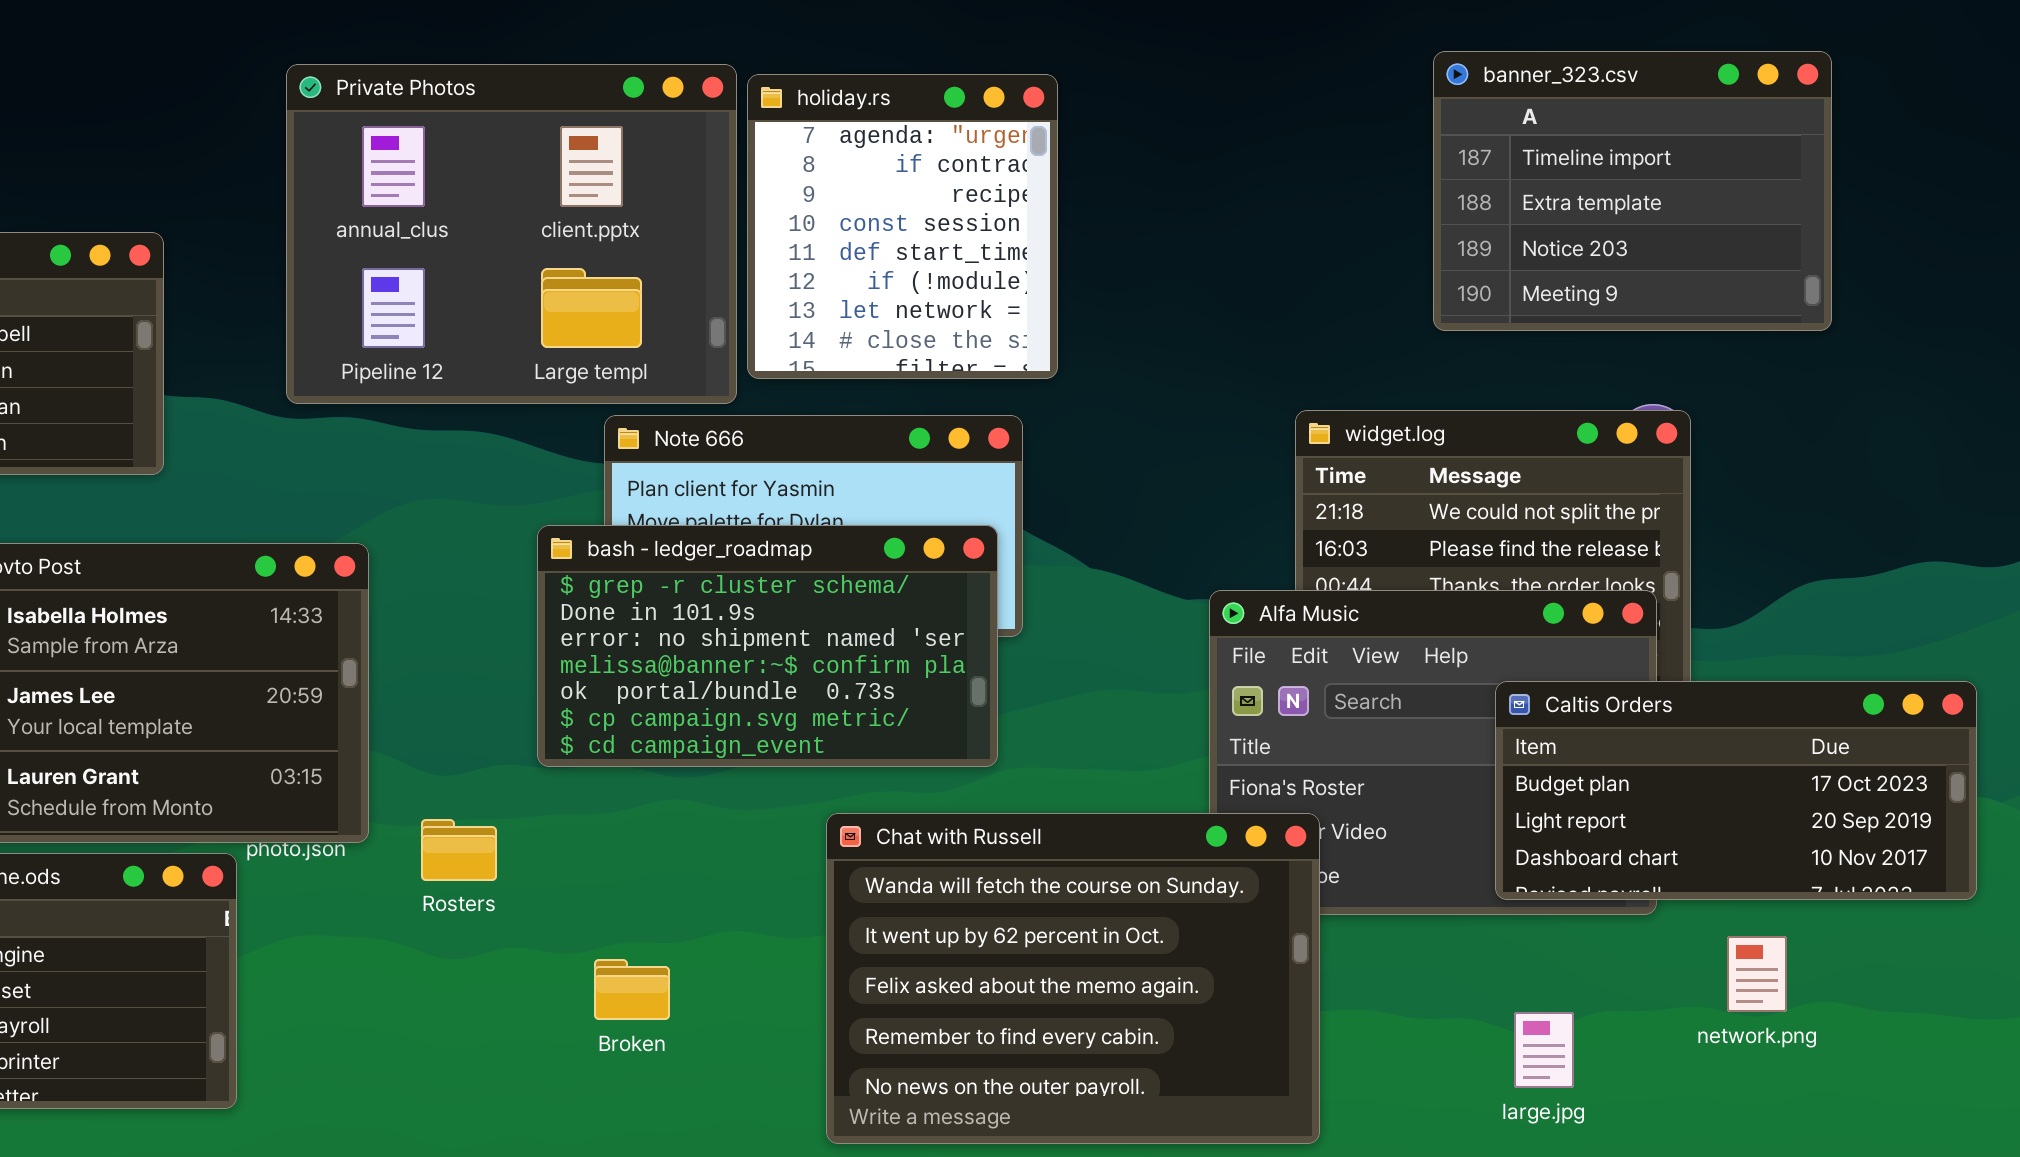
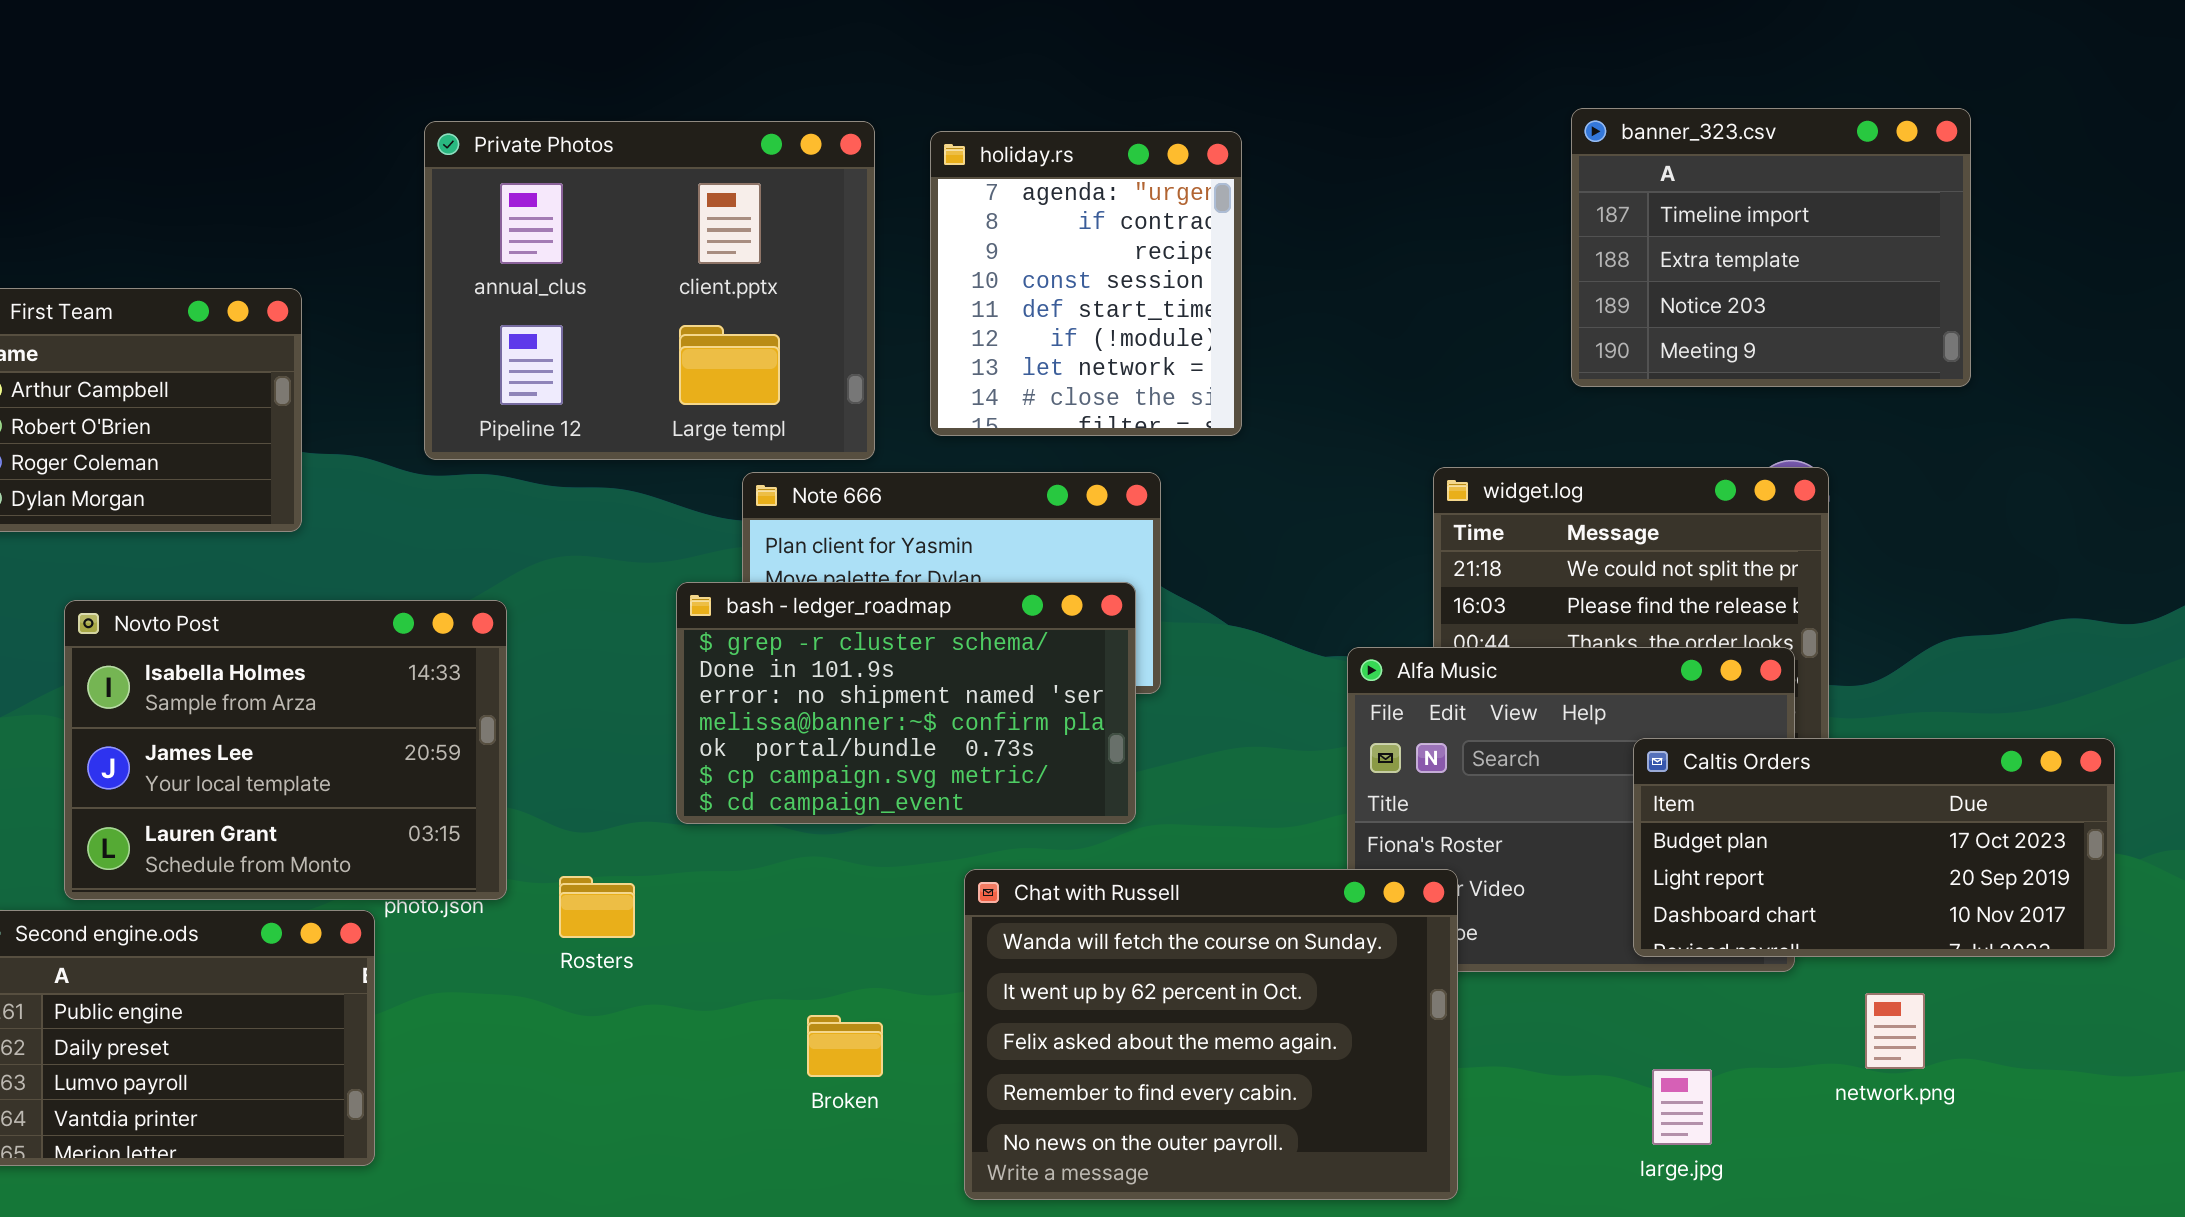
holiday.rs: [747,74,1058,379] -> [930,131,1242,436], moved
Broken: [594,959,670,1020] -> [807,1015,883,1077], moved

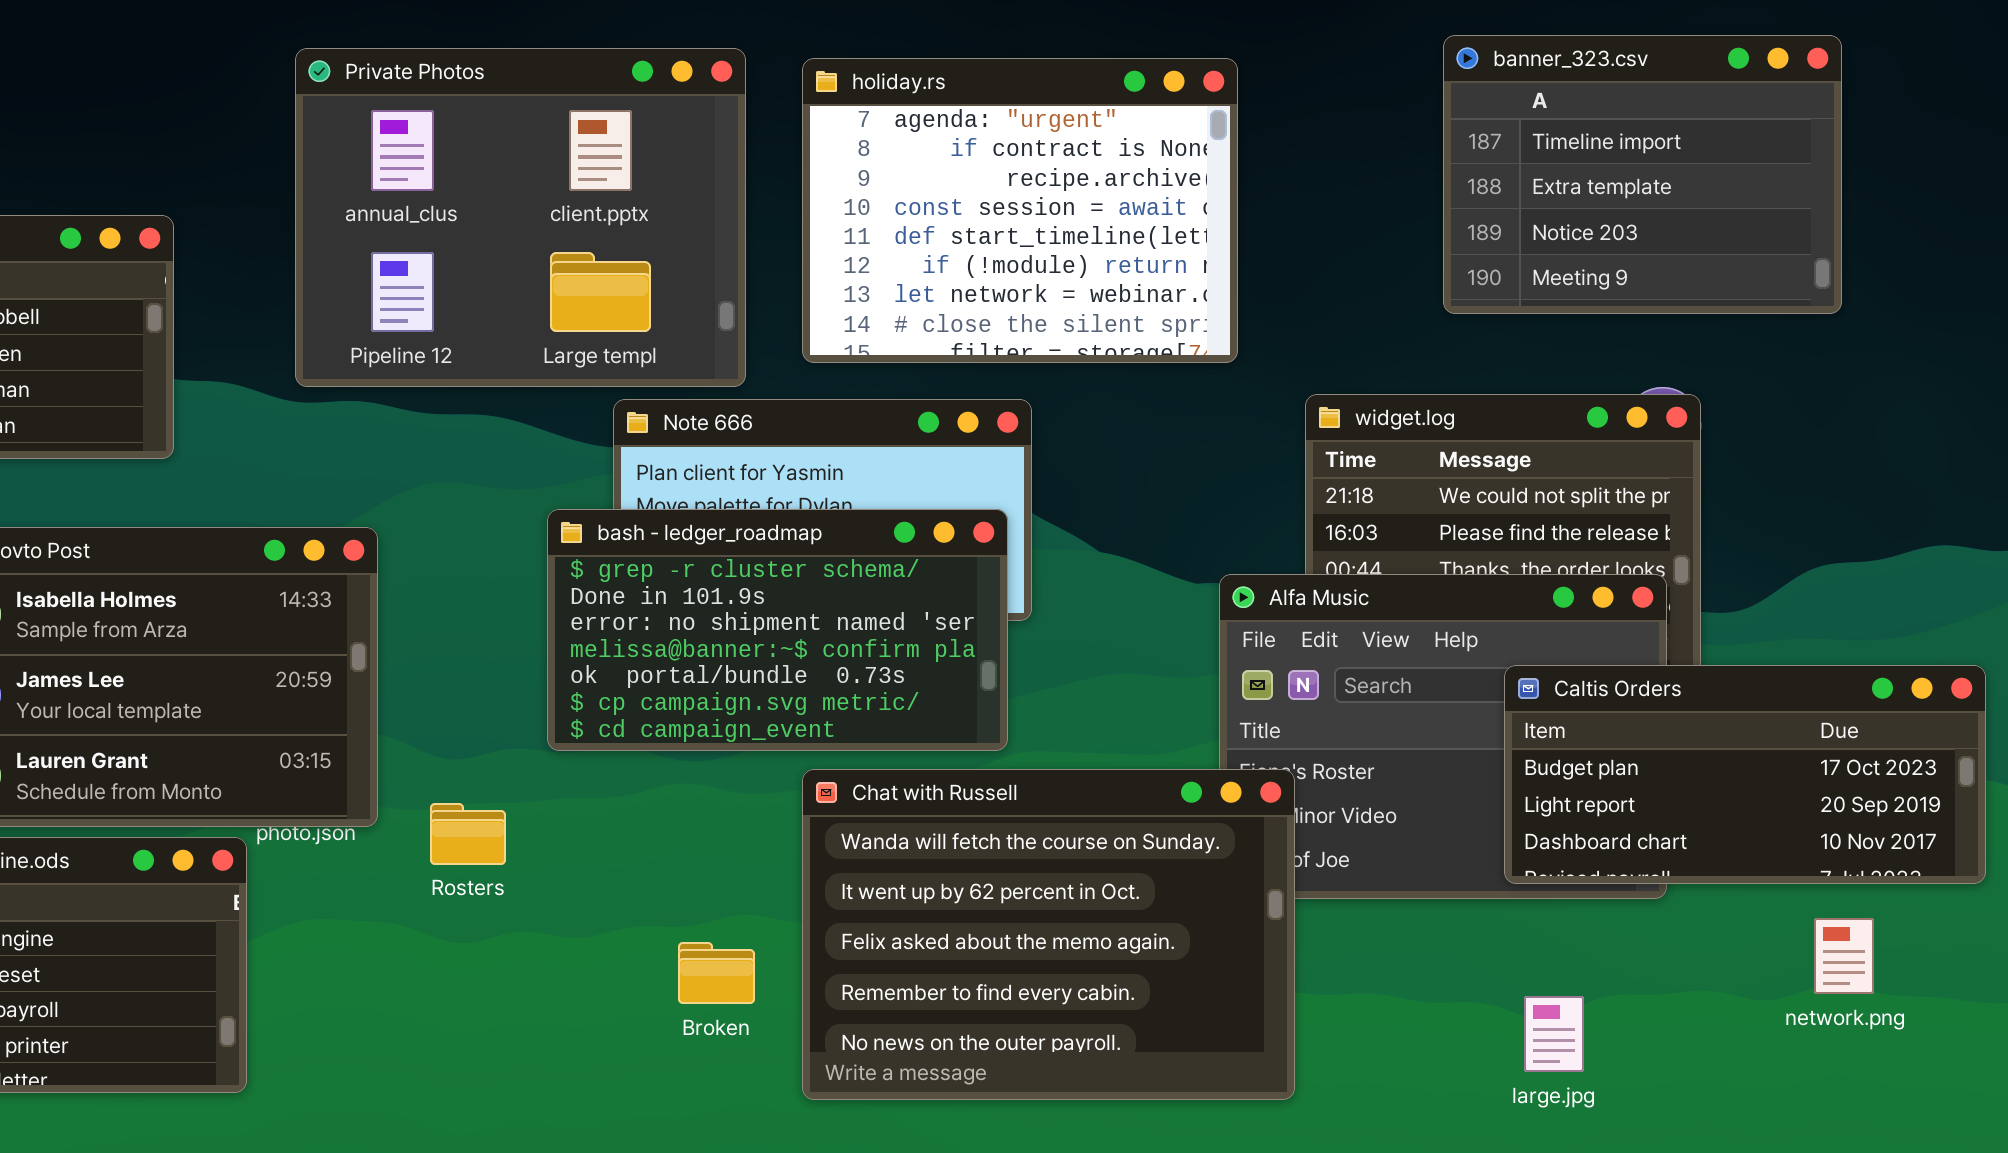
holiday.rs: [930,131,1242,436] -> [802,58,1238,363], resized
Chat with Russell: [964,869,1458,1200] -> [802,769,1295,1100], moved
network.png: [1865,993,1925,1069] -> [1814,918,1874,994], moved

